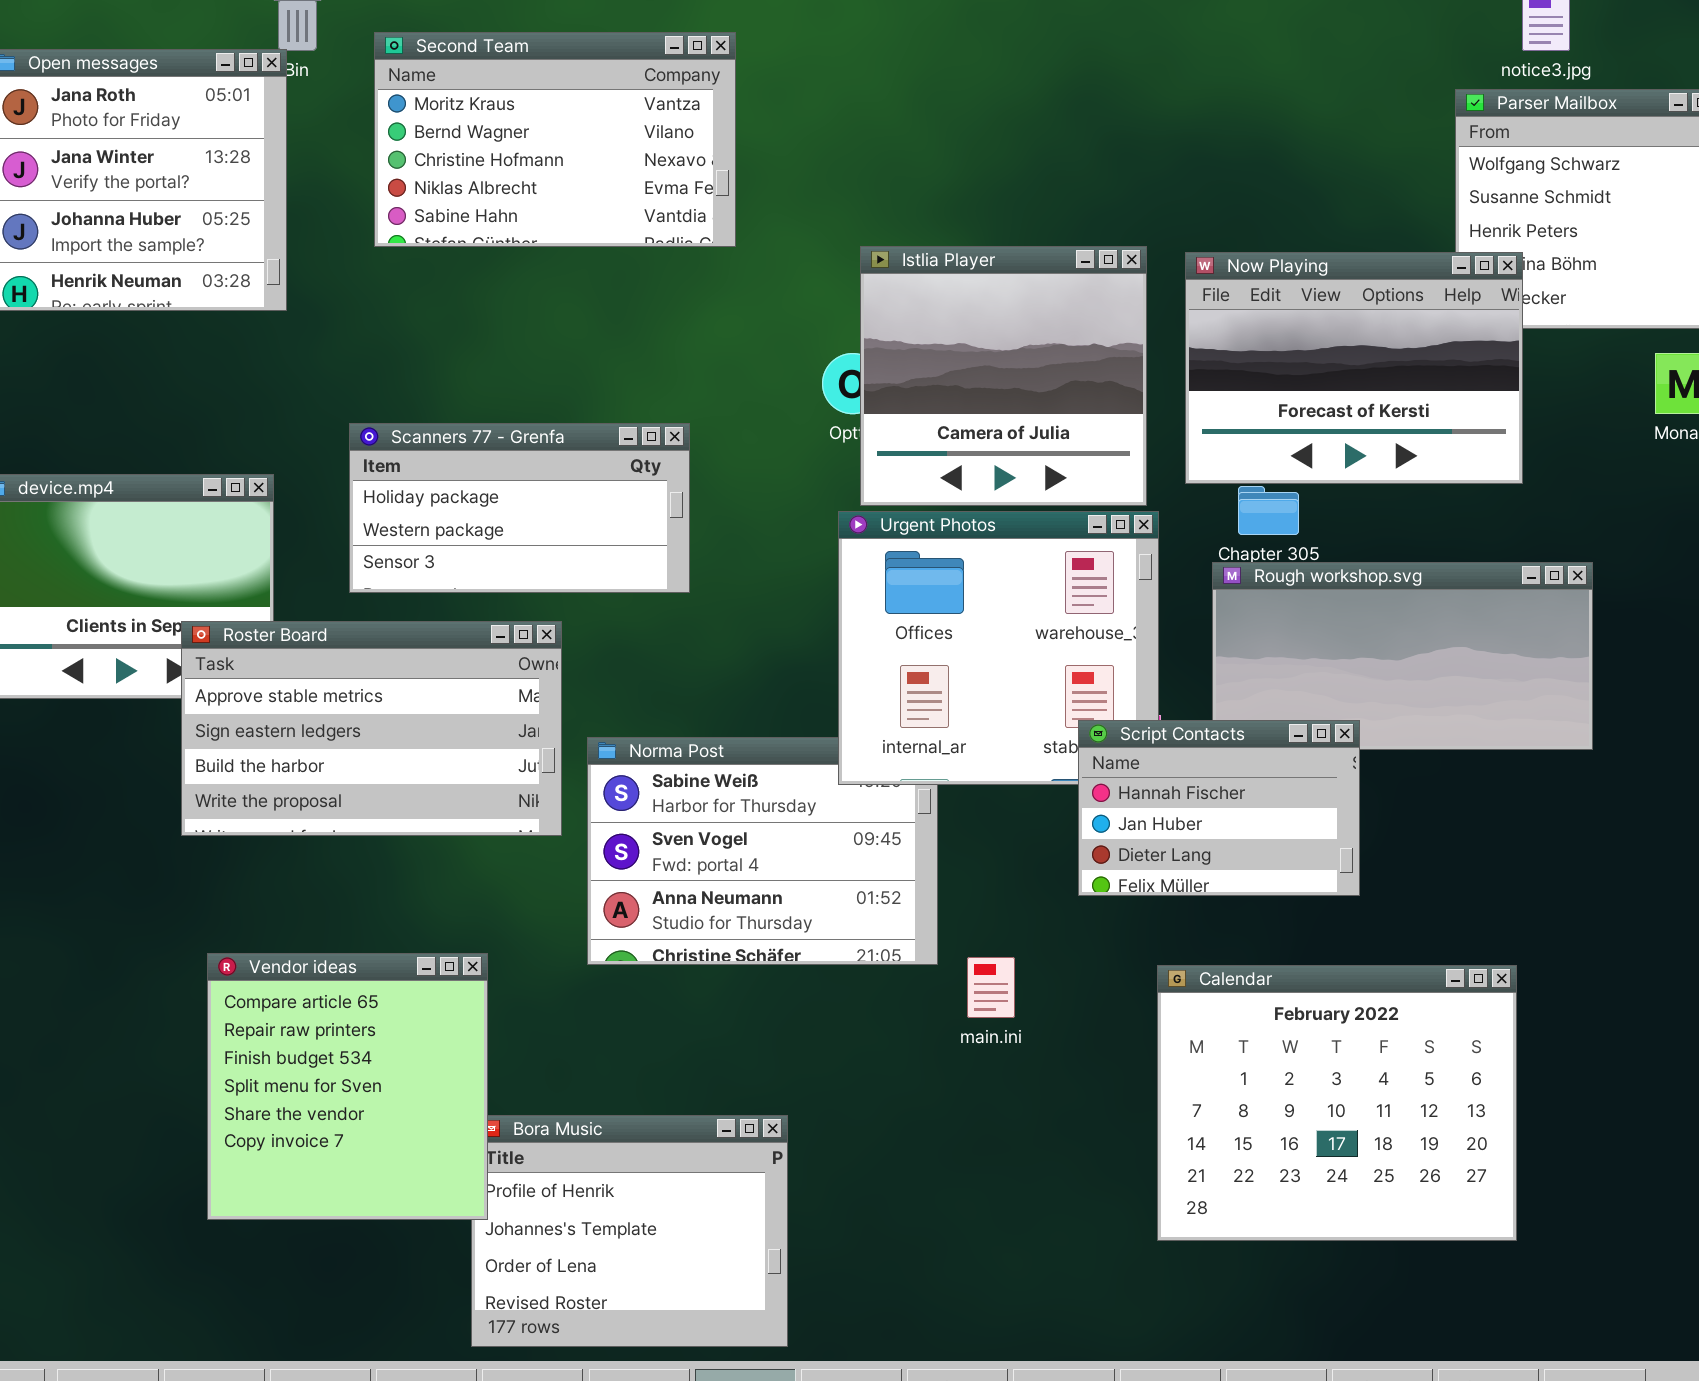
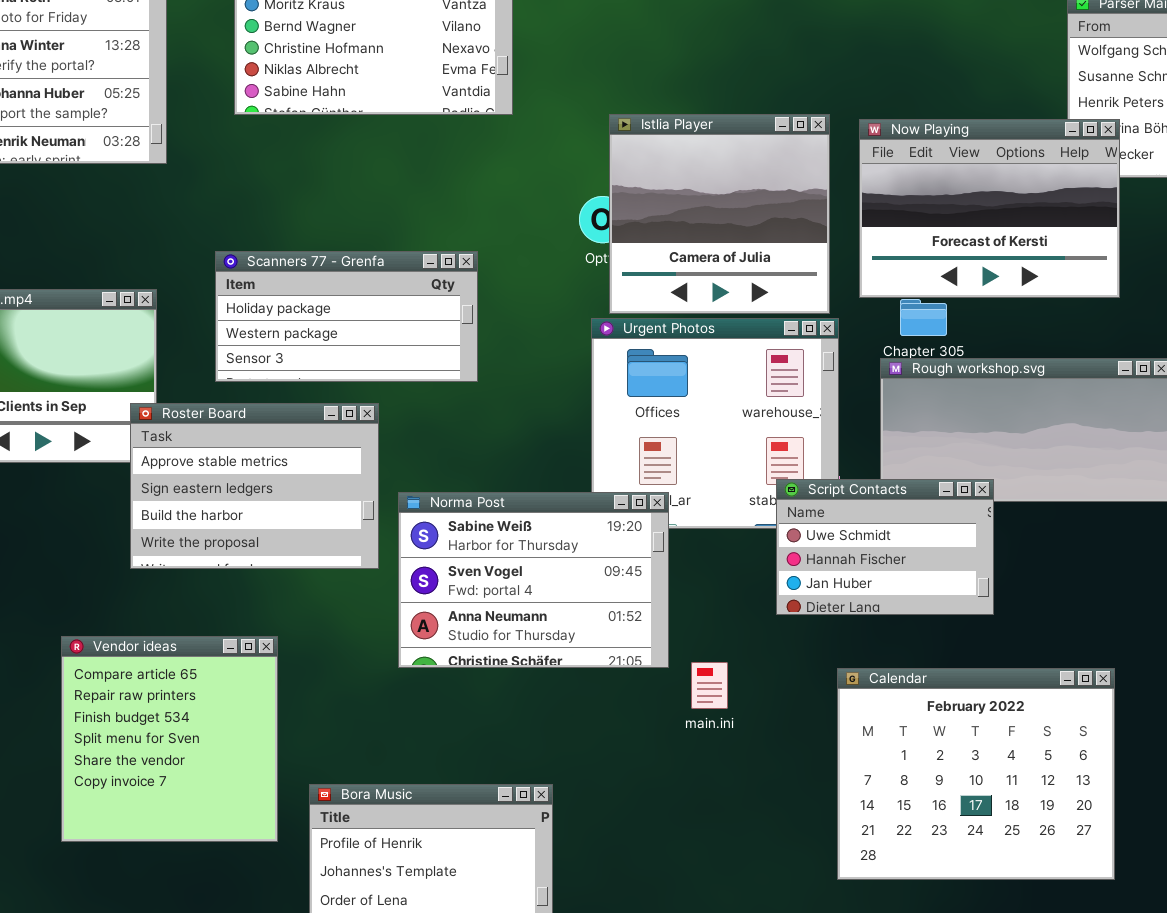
Roster Board: [181,621,562,836] -> [130,403,379,569], resized
Script Contacts: [1078,720,1360,896] -> [776,479,994,615], scrolled up 1 row
Norma Post: [587,737,938,965] -> [398,492,669,668], raised
Vendor ideas: [207,953,488,1220] -> [61,636,278,842], moved

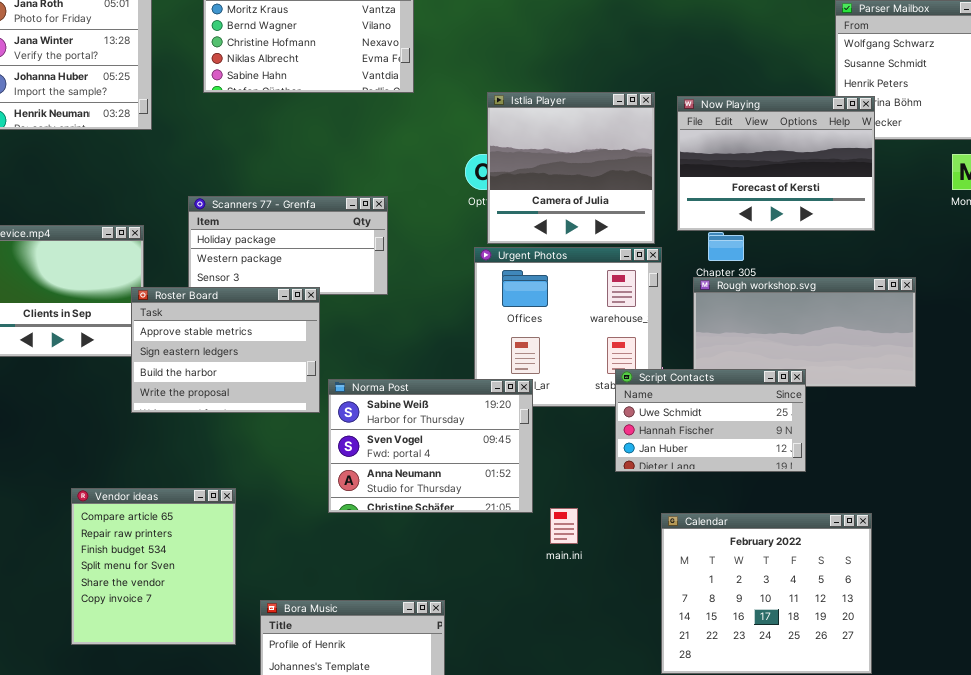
Roster Board: [130,403,379,569] -> [131,287,320,413], moved
Script Contacts: [776,479,994,615] -> [615,369,806,472], resized

